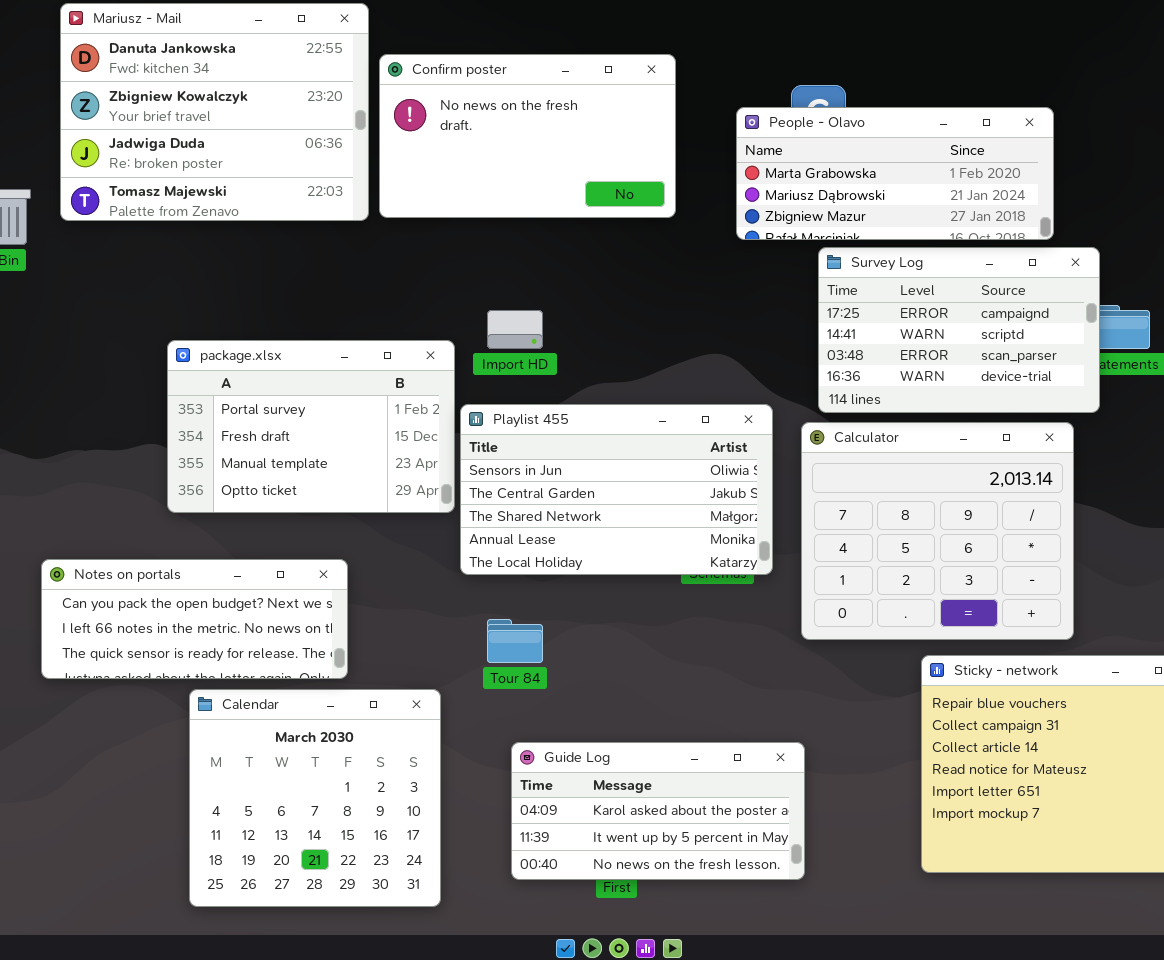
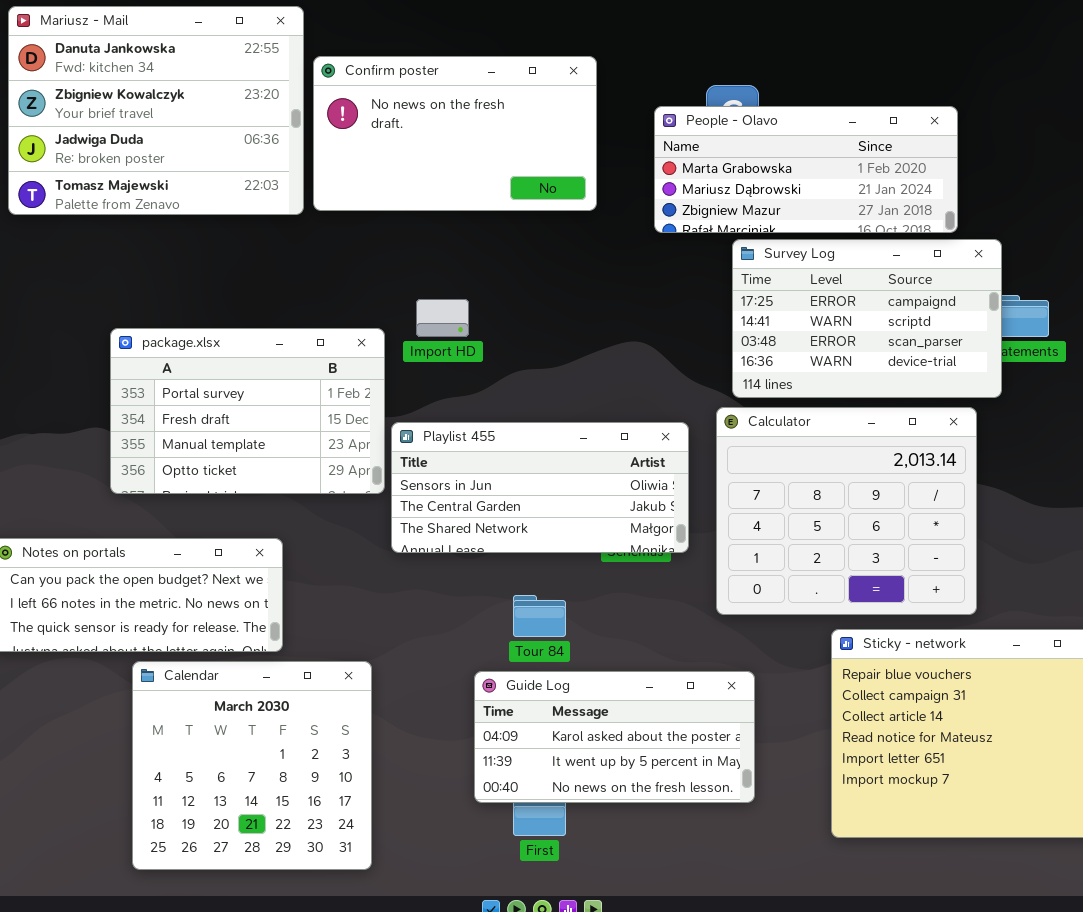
Playlist 455: [460,404,773,575] -> [391,422,689,553], resized
Tour 84: [487,619,543,663] -> [513,595,566,637], moved
Guide Log: [511,742,805,880] -> [474,671,755,803], moved

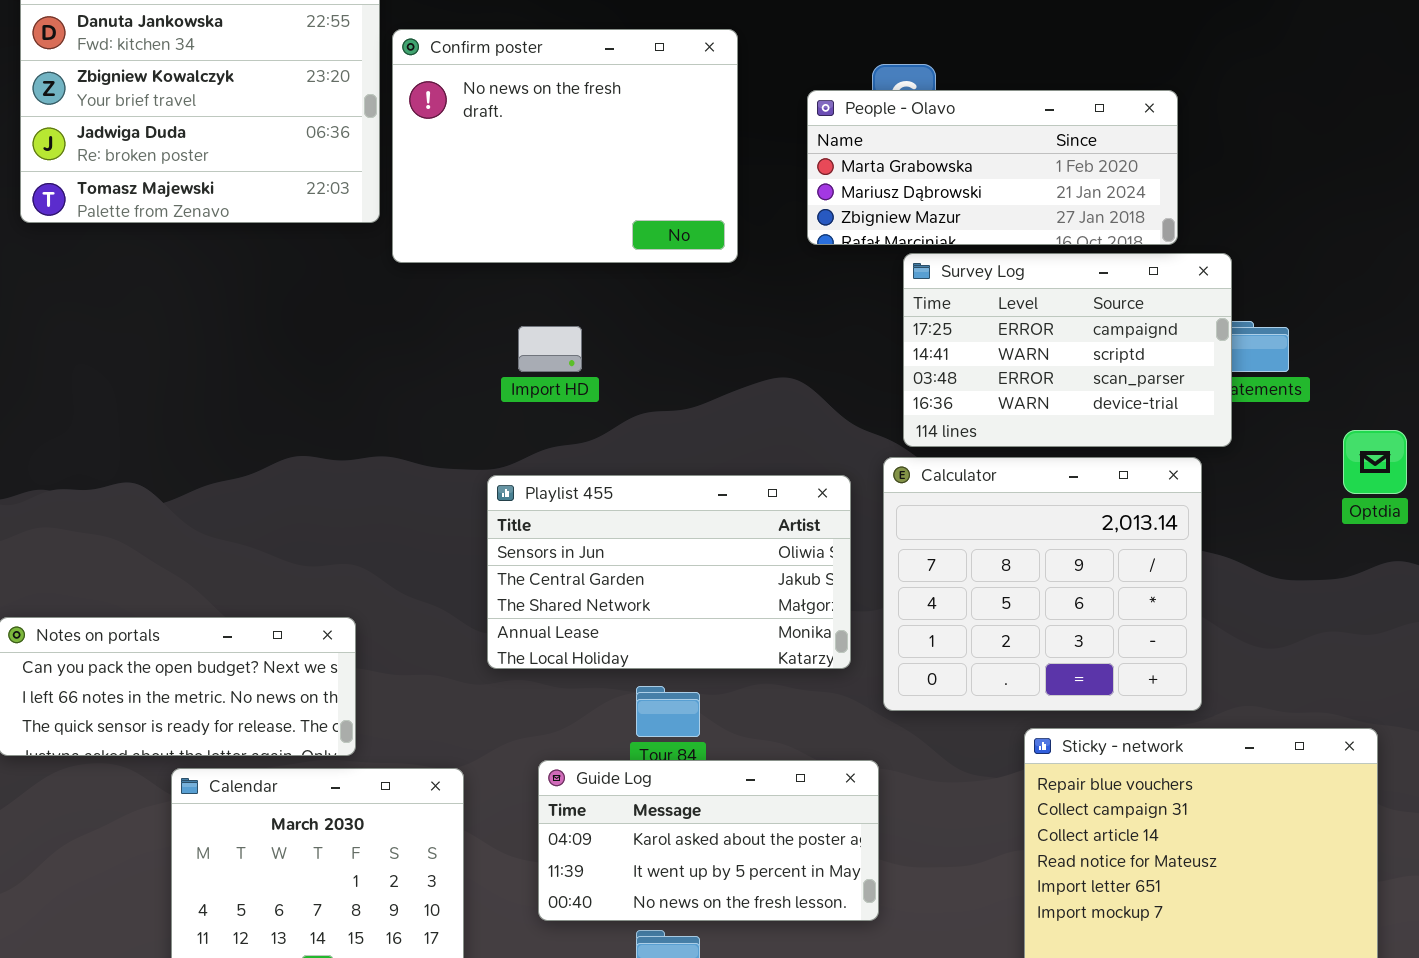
Confirm poster: [313,56,597,211] -> [392,29,738,263], resized
package.xlsx: [110,328,385,494] -> none, closed
Playlist 455: [391,422,689,553] -> [487,475,851,669], resized
Guide Log: [474,671,755,803] -> [538,760,879,921], moved

